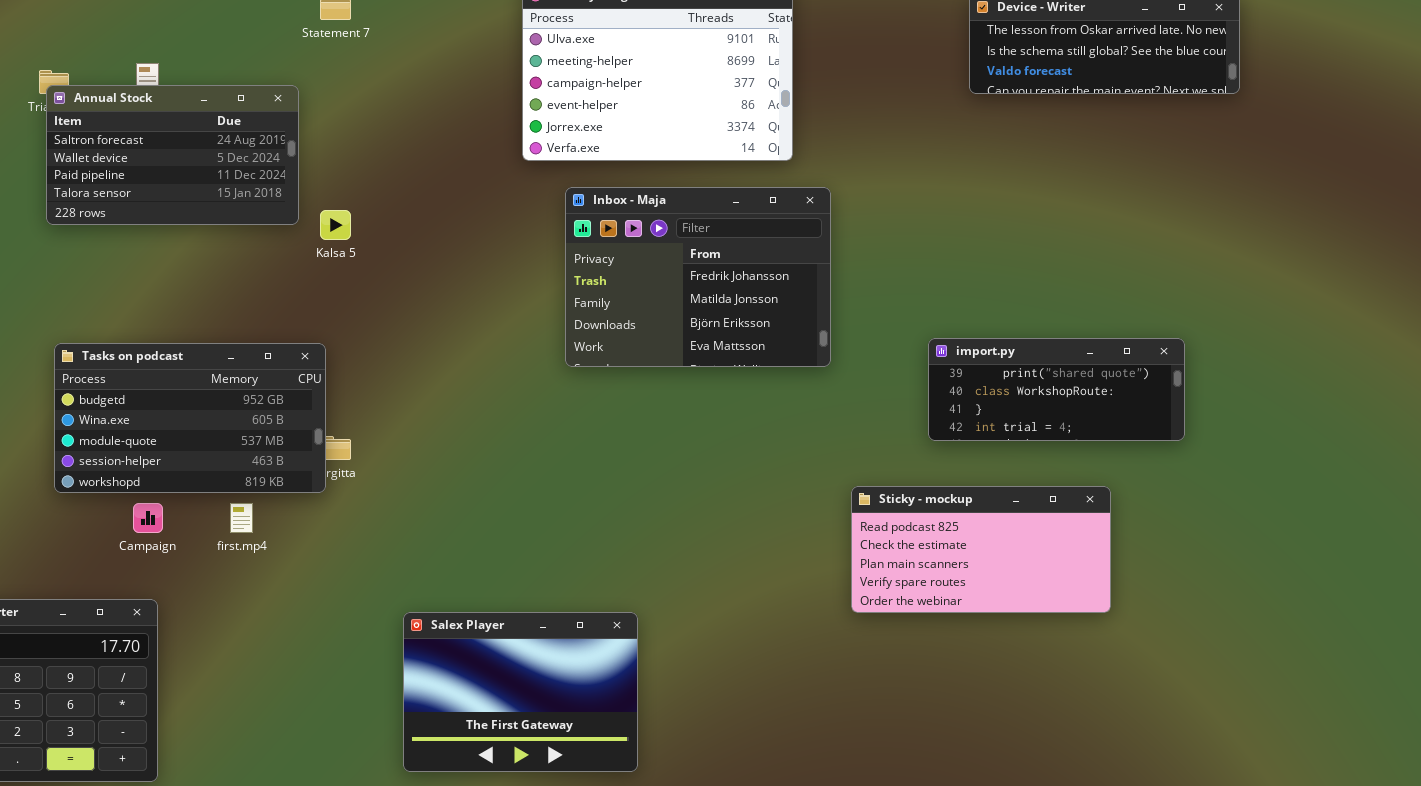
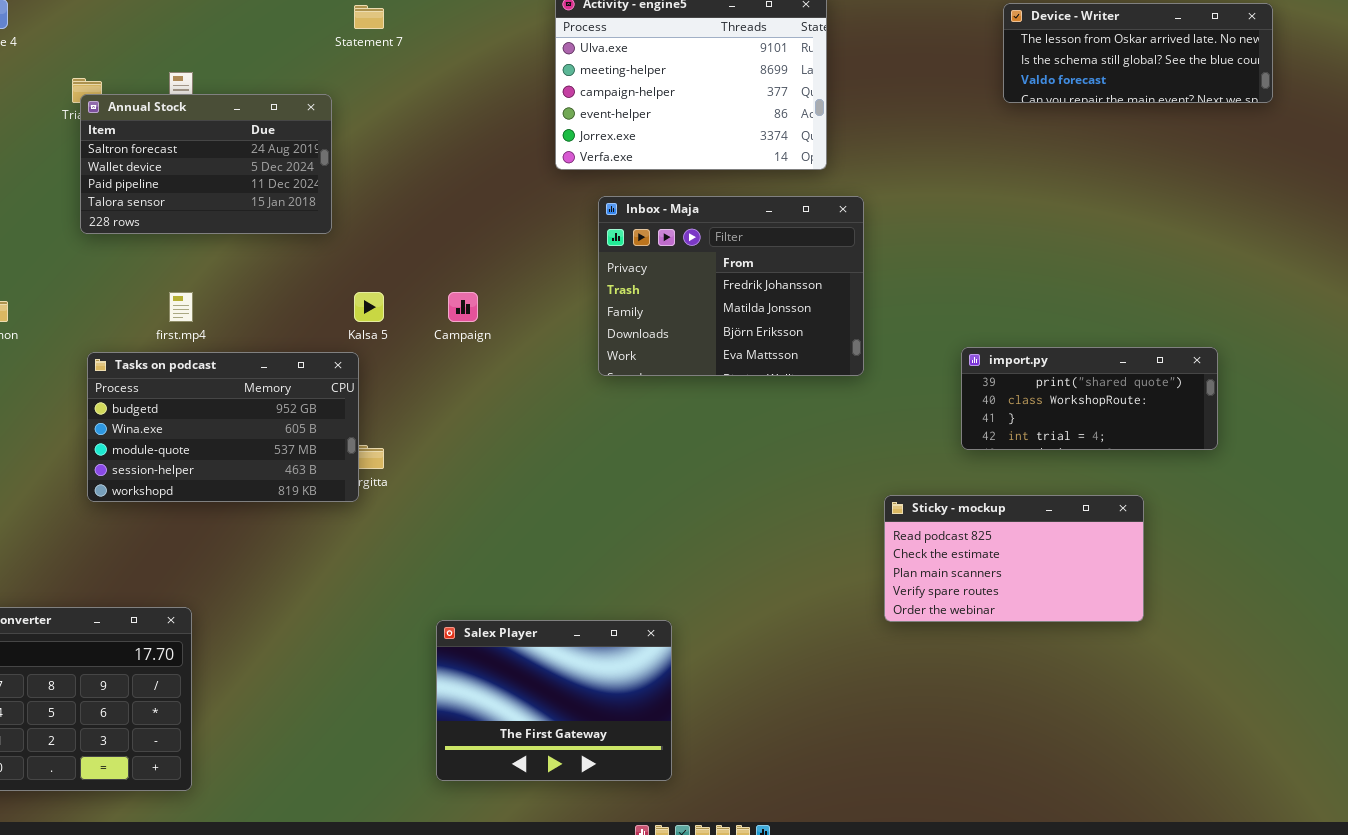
Kalsa 5: [320,210,351,240] -> [354,292,384,322], moved
Campaign: [133,503,163,533] -> [448,292,478,322], moved
first.mp4: [230,503,253,533] -> [169,292,193,322], moved

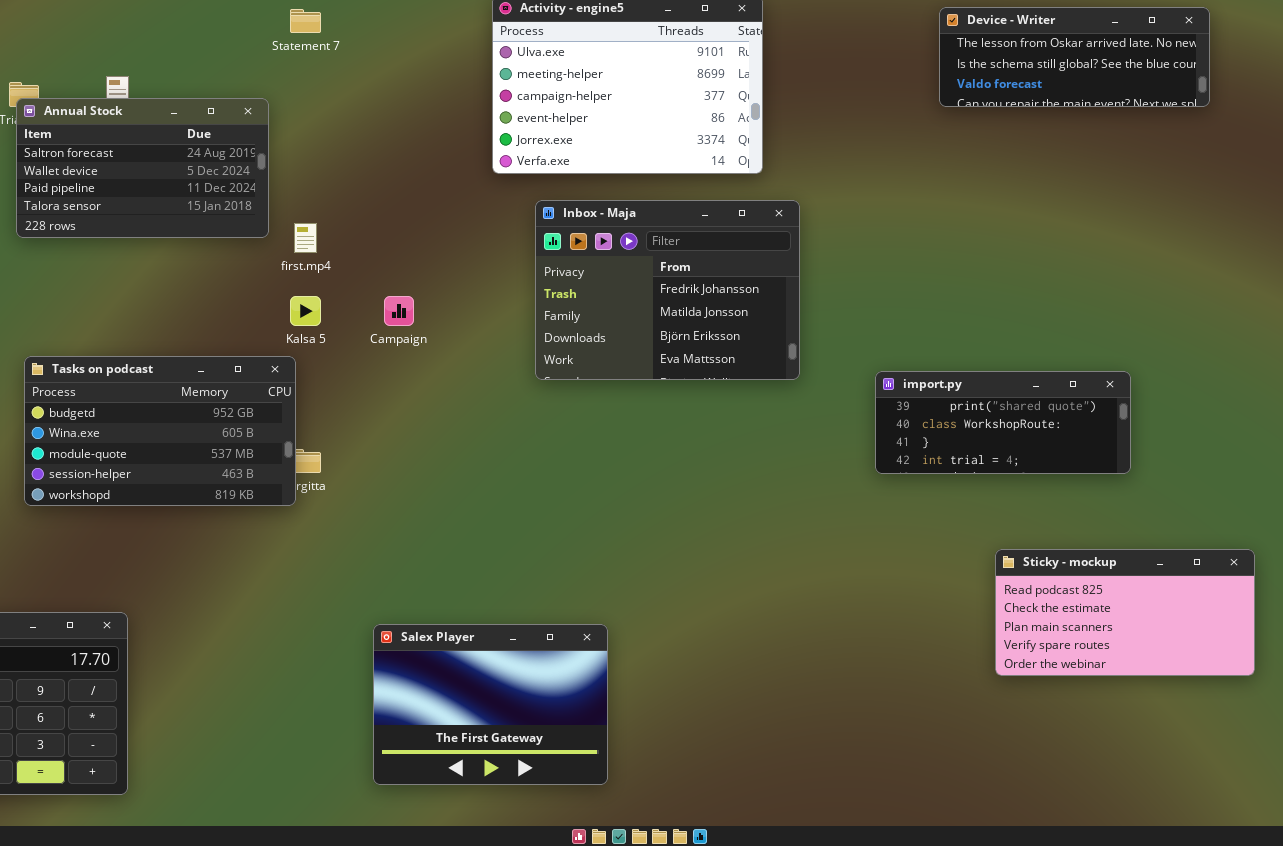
first.mp4: [169,292,193,322] -> [294,223,317,253], moved
import.py: [961,347,1218,450] -> [875,371,1131,474], moved
Sticky - mockup: [884,495,1144,622] -> [995,549,1255,676], moved

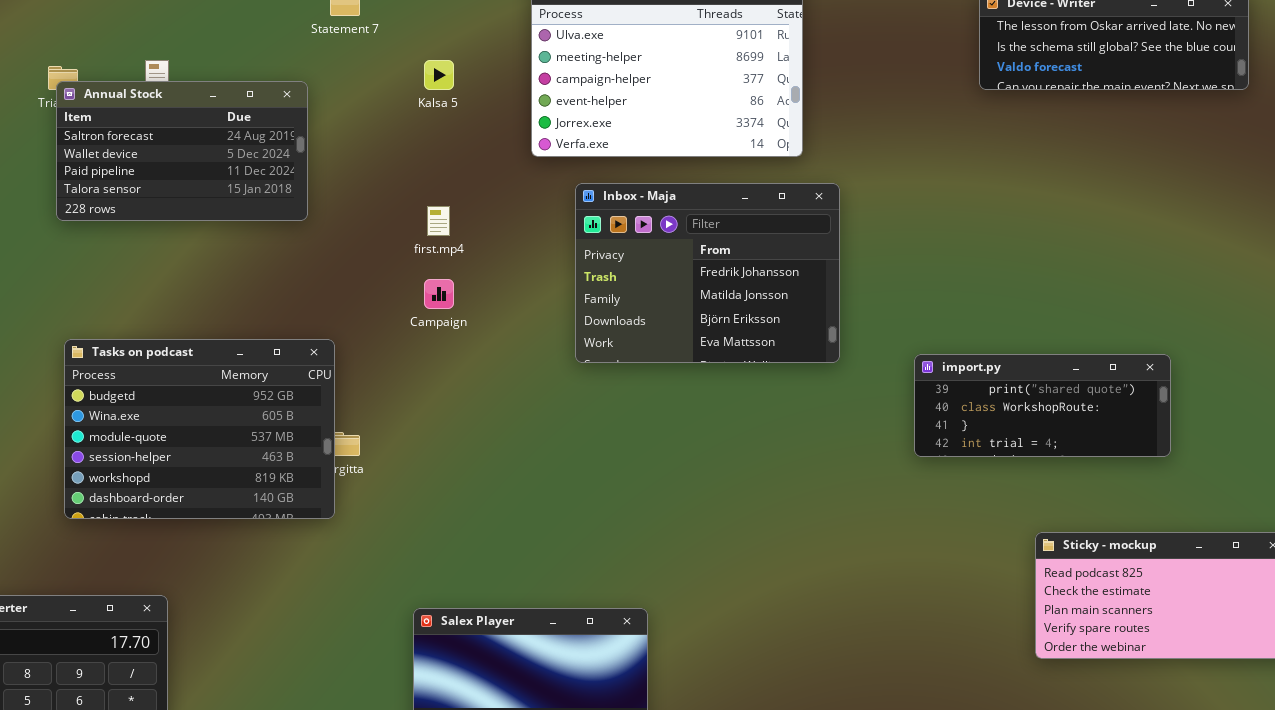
first.mp4: [294,223,317,253] -> [427,206,450,236], moved
Kalsa 5: [290,296,321,326] -> [424,60,454,90], moved
Tasks on podcast: [24,356,296,506] -> [64,339,335,519], resized

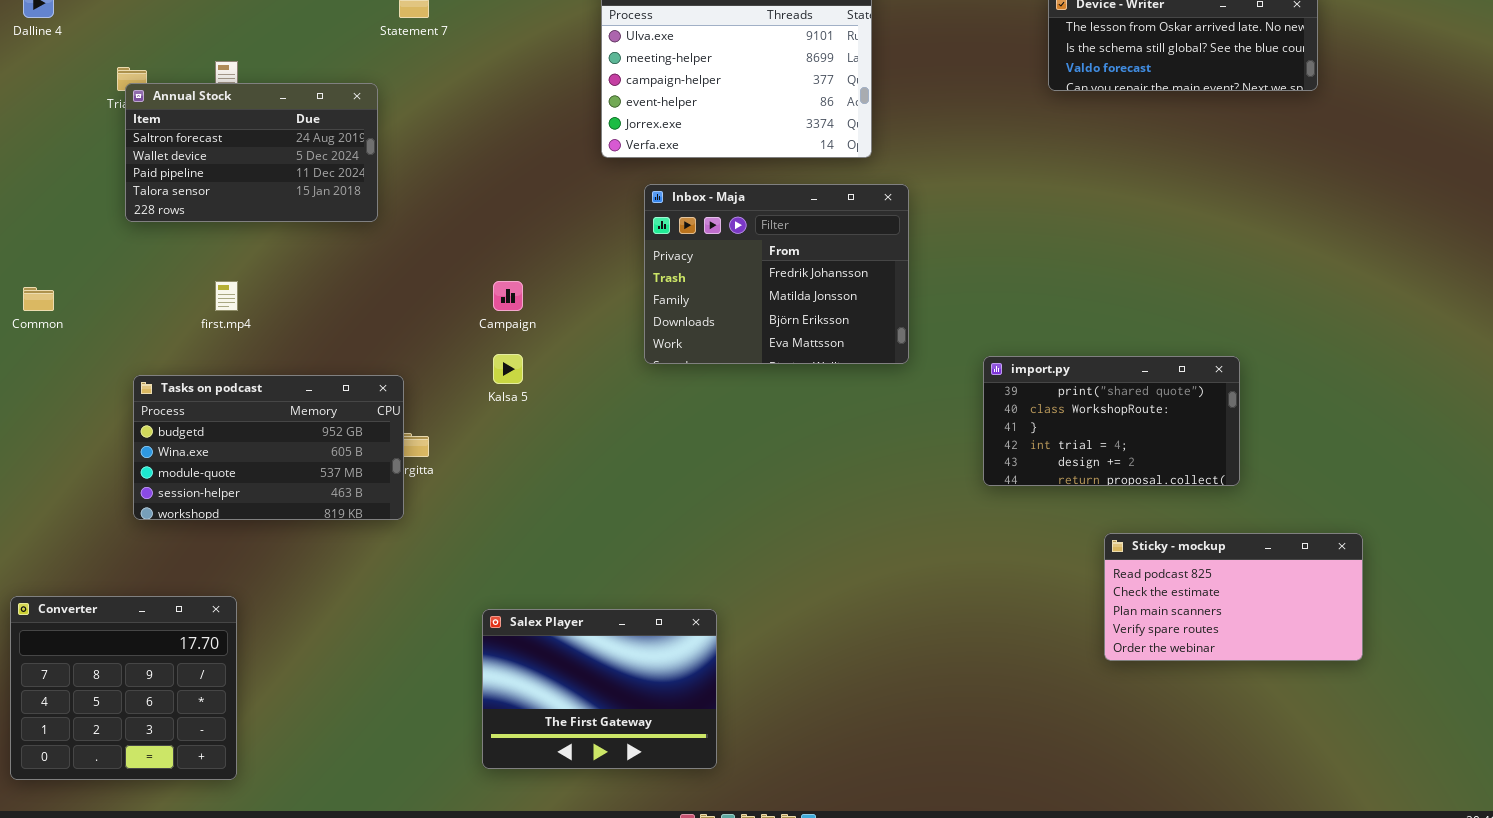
Kalsa 5: [424,60,454,90] -> [493,354,523,384], moved
first.mp4: [427,206,450,236] -> [215,281,238,311], moved
Tasks on podcast: [64,339,335,519] -> [133,375,404,520], resized
import.py: [914,354,1171,457] -> [983,356,1240,486], resized

